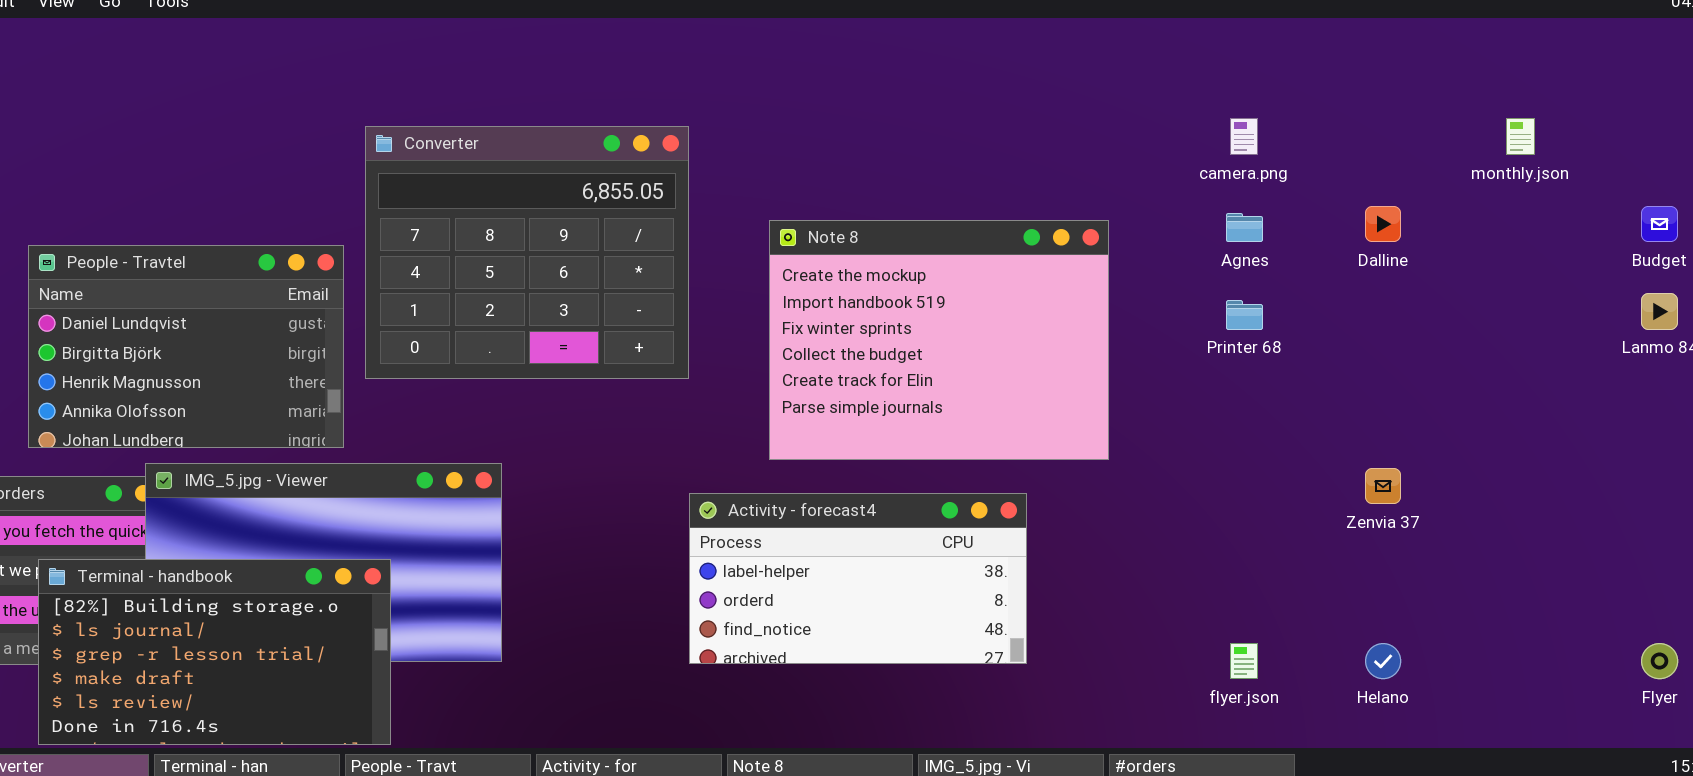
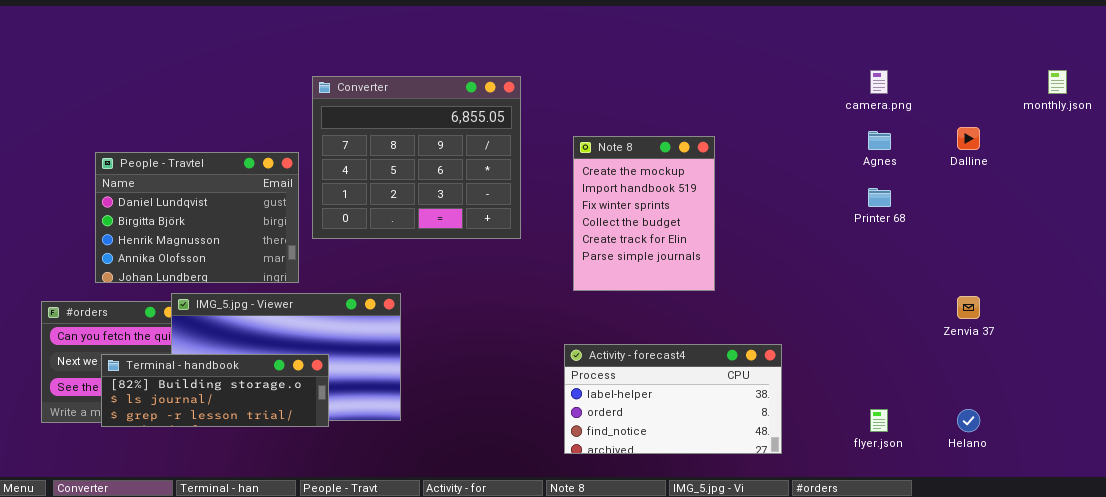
Note 8: [769,220,1109,460] -> [573,136,715,291], resized
Activity - forecast4: [689,493,1027,664] -> [564,344,782,454], moved
Terminal - handbook: [38,559,391,745] -> [101,354,329,427], resized

